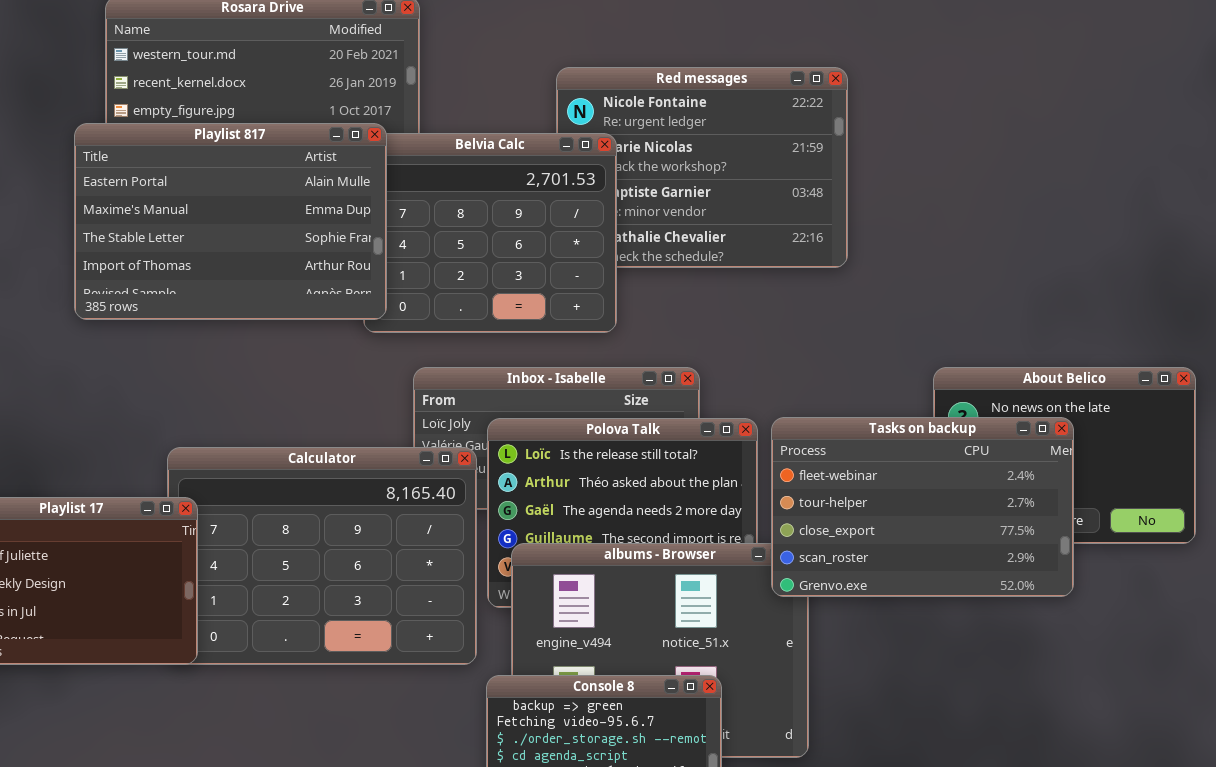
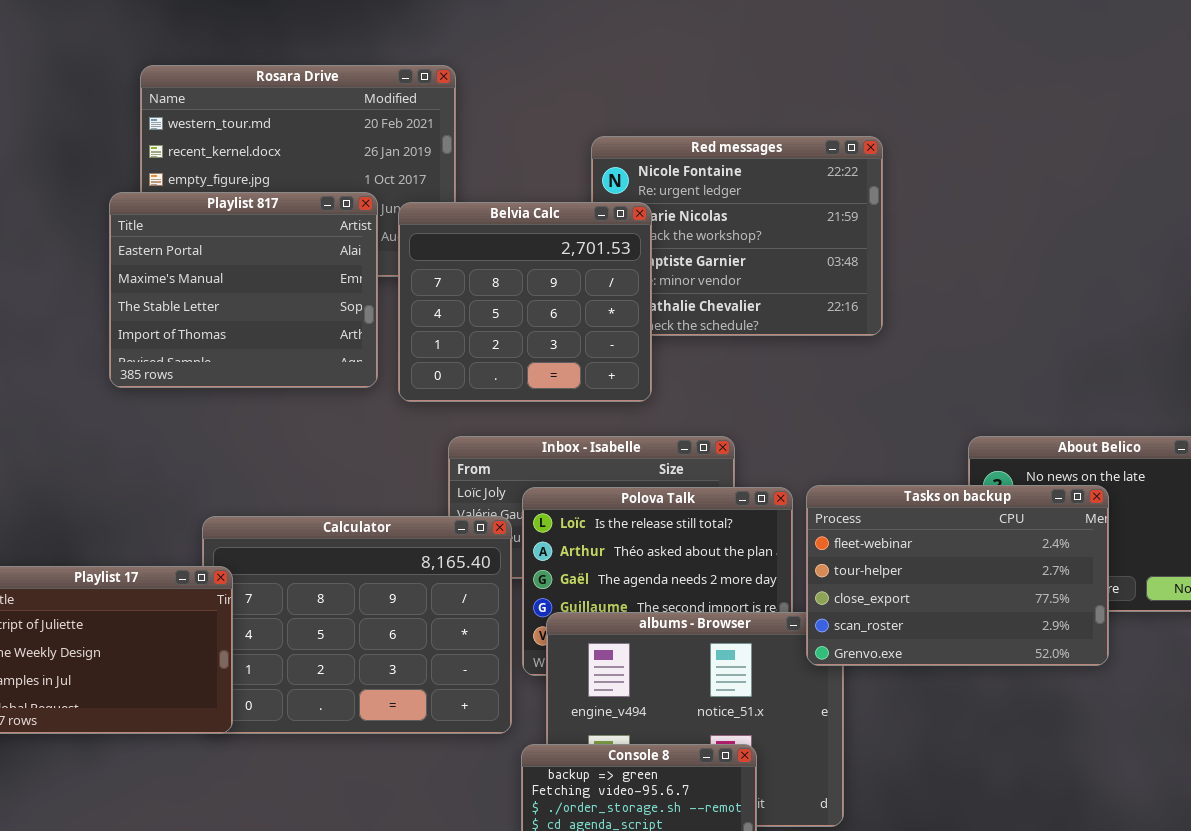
Playlist 817: [74,123,387,320] -> [109,192,378,388], resized

